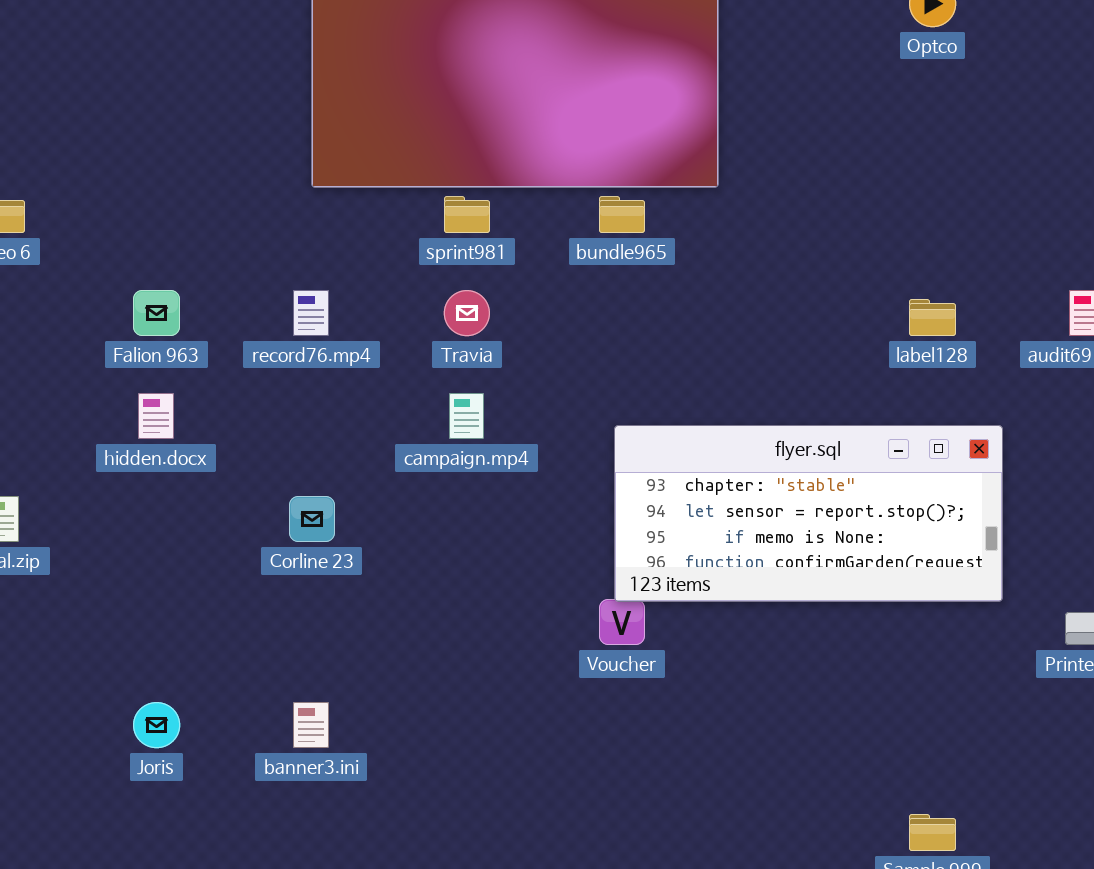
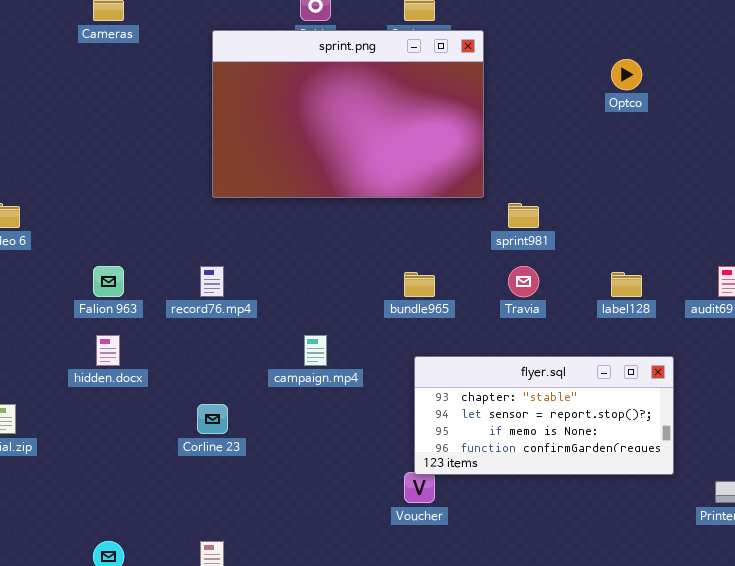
sprint981: [444,196,490,233] -> [508,203,539,228], moved
bundle965: [599,196,645,233] -> [404,272,435,297], moved
Travia: [444,290,490,336] -> [508,266,539,297], moved

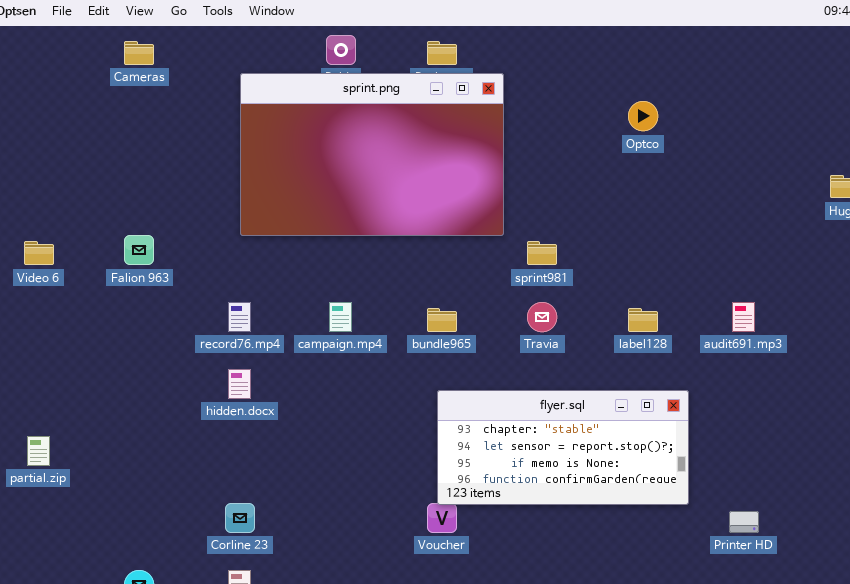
Falion 963: [93,266,124,297] -> [124,235,154,265], moved
hidden.docx: [96,335,120,366] -> [228,369,251,399], moved
campaign.mp4: [304,335,327,366] -> [329,302,352,332], moved
Corline 23: [197,404,228,434] -> [225,503,255,533], moved

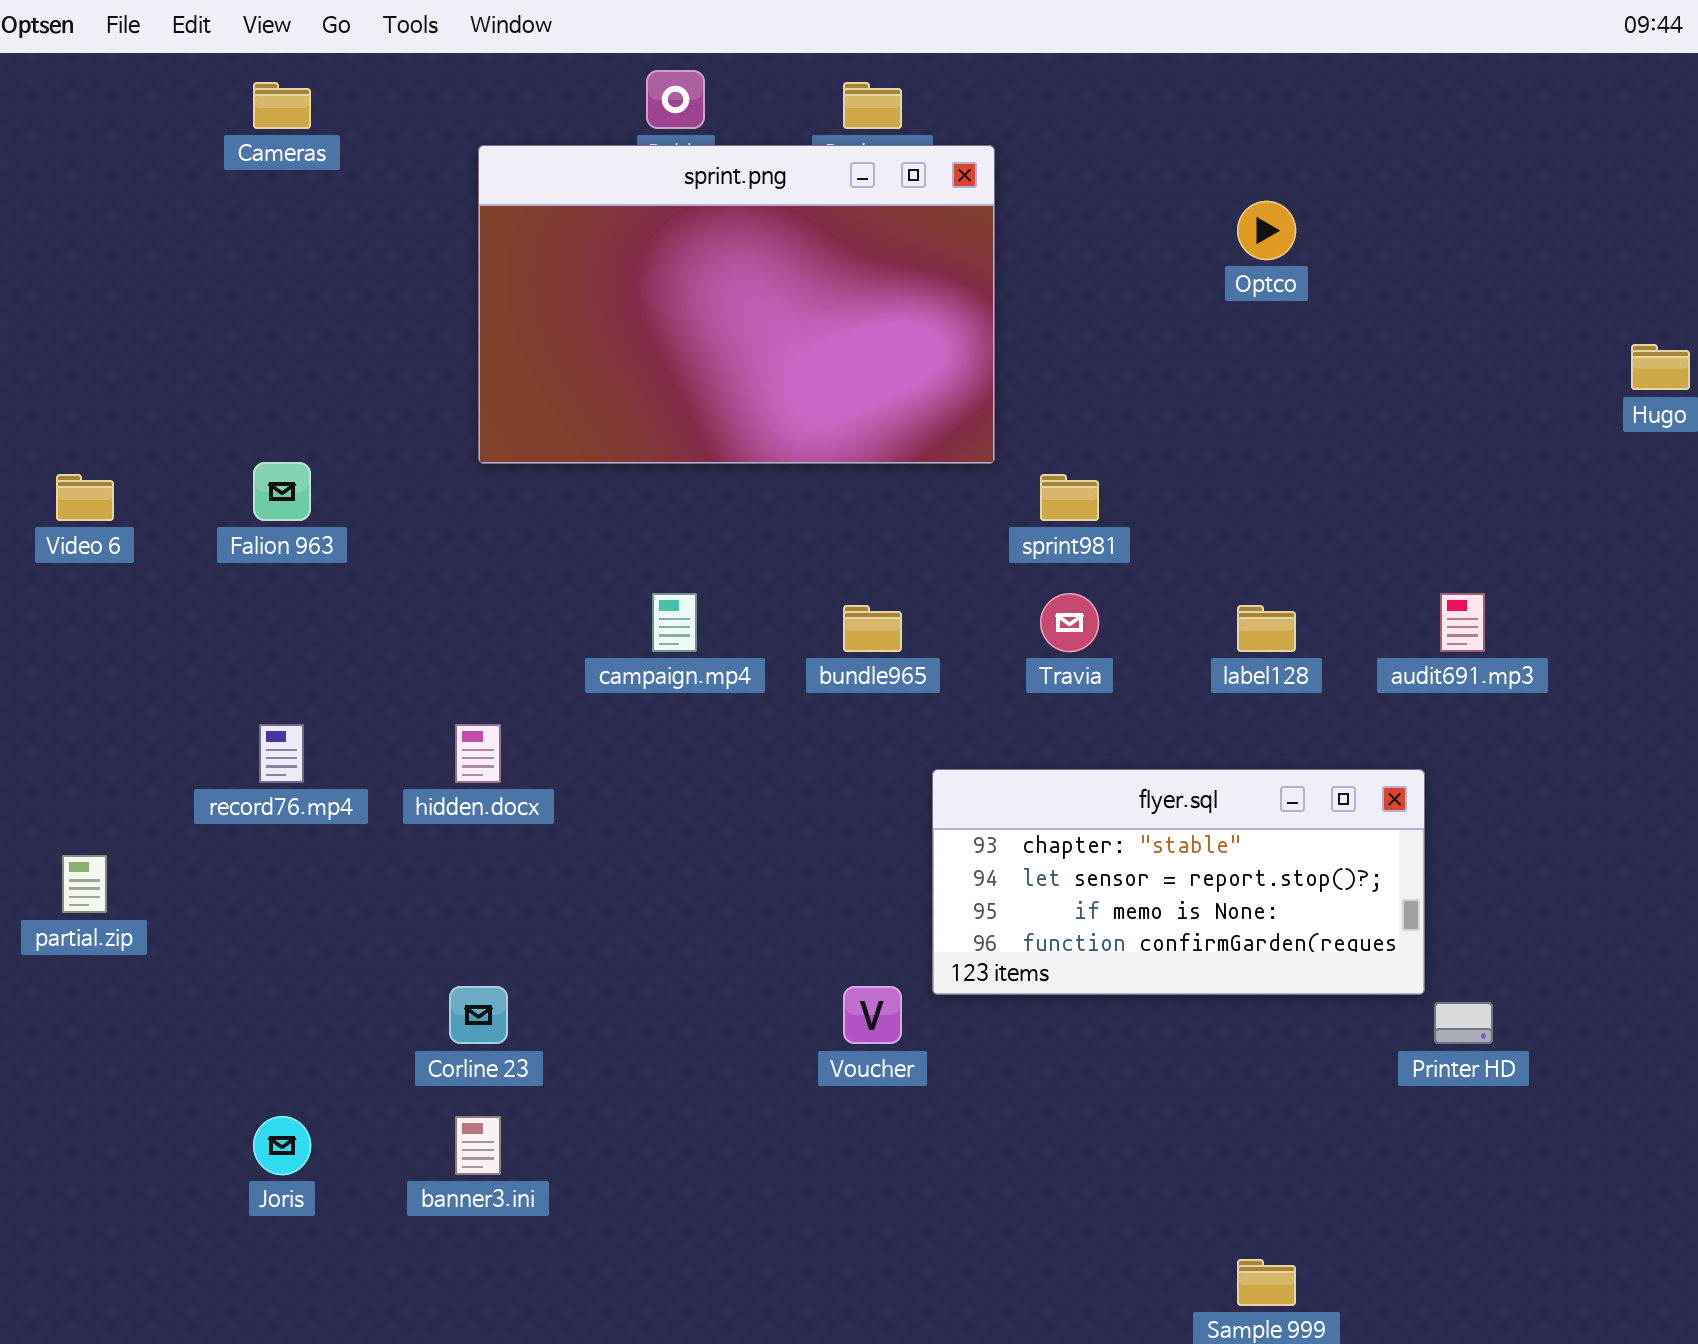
record76.mp4: [228,302,251,332] -> [259,724,304,783], moved
flyer.sql: [437,390,689,505] -> [932,769,1425,995], moved

